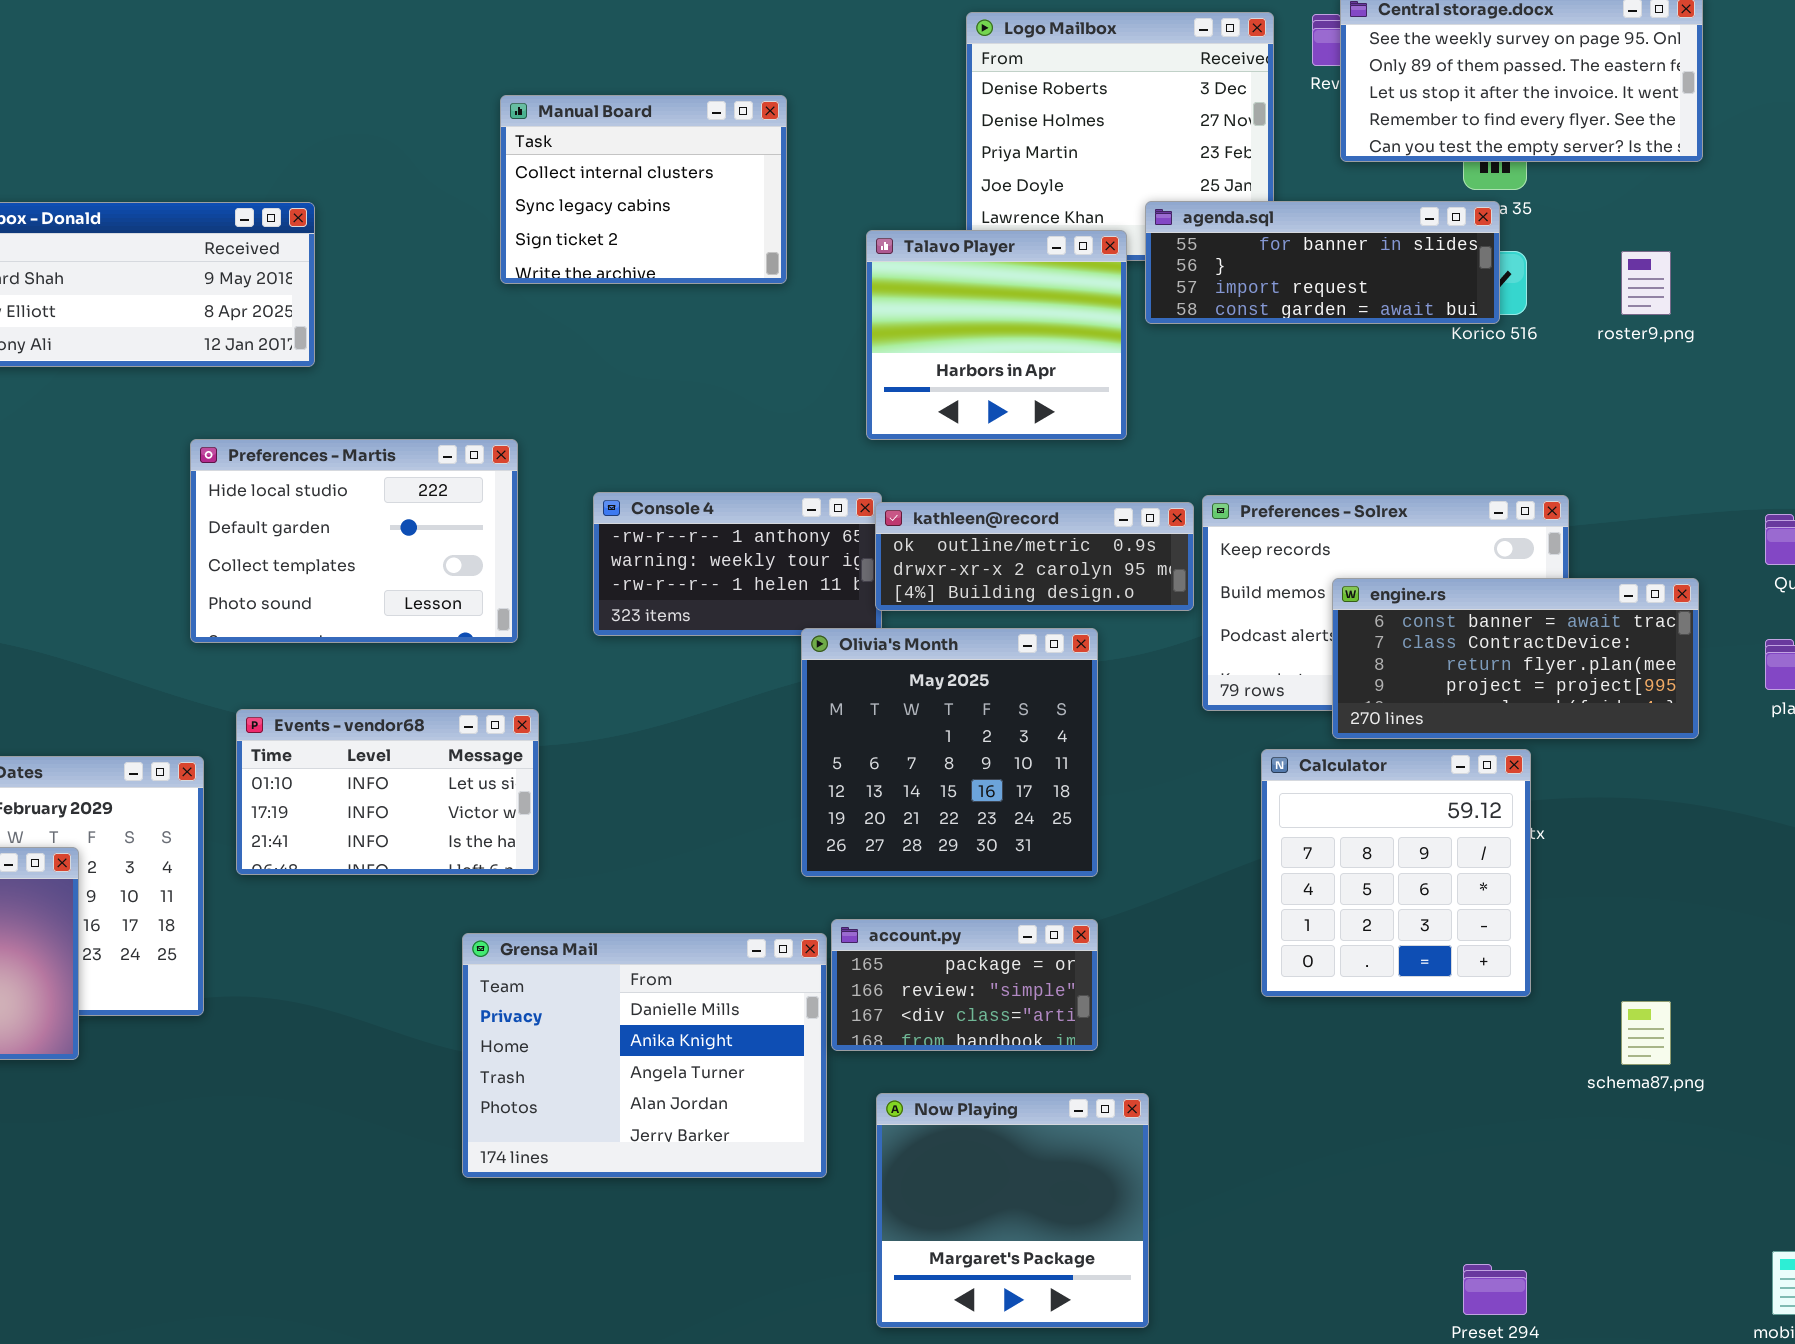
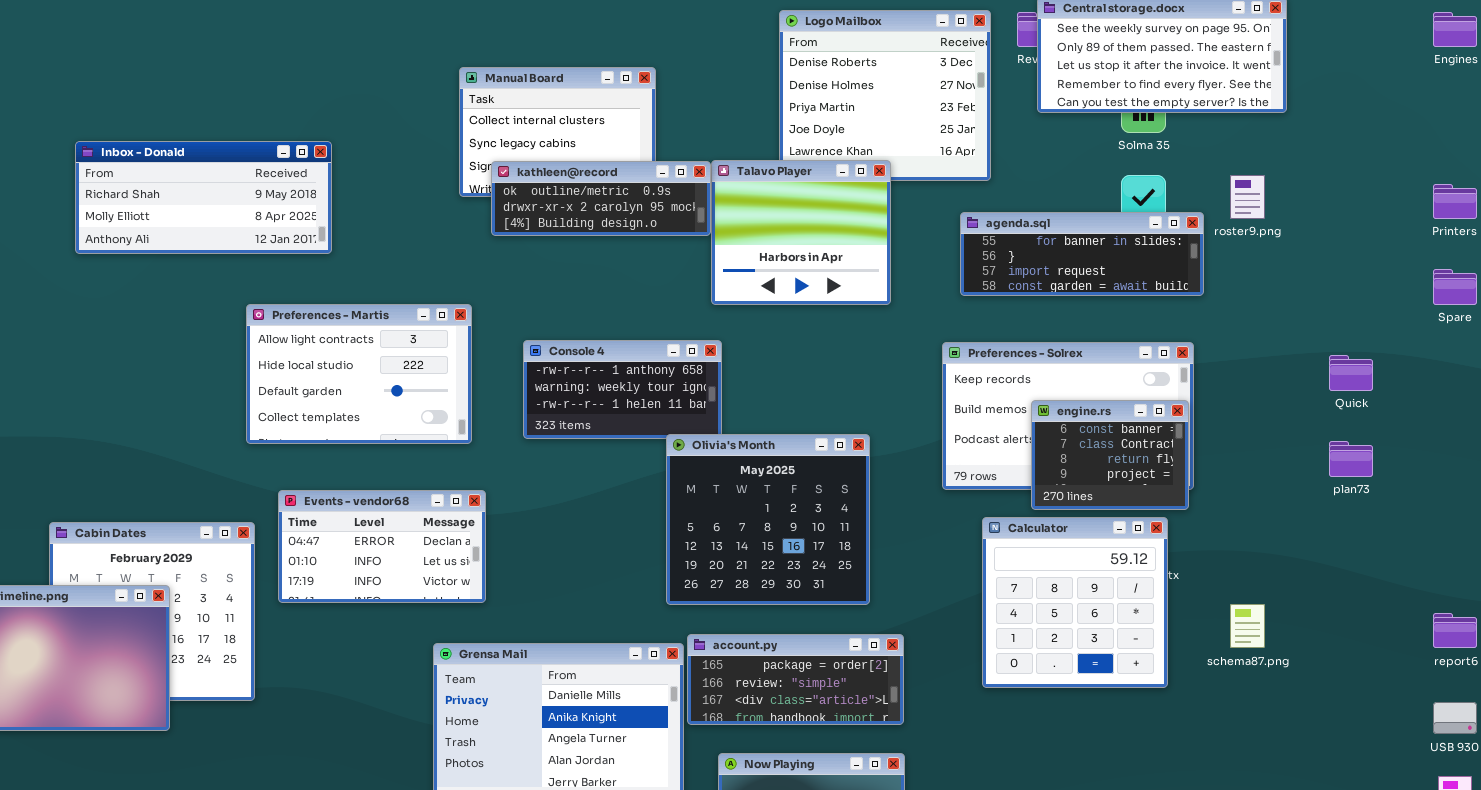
agenda.sql: [1145,201,1500,324] -> [960,212,1204,296], moved
Preferences - Martis: [190,439,518,643] -> [246,304,472,444], scrolled up 1 row
kathleen@record: [875,502,1194,611] -> [491,161,711,236], moved
engine.rs: [1332,578,1699,739] -> [1031,400,1189,510], resized
Events - vendor68: [236,709,539,875] -> [278,490,486,603], scrolled up 1 row
account.py: [831,919,1098,1051] -> [687,634,904,725], resized
schema87.png: [1621,1001,1671,1065] -> [1230,604,1265,648], moved

